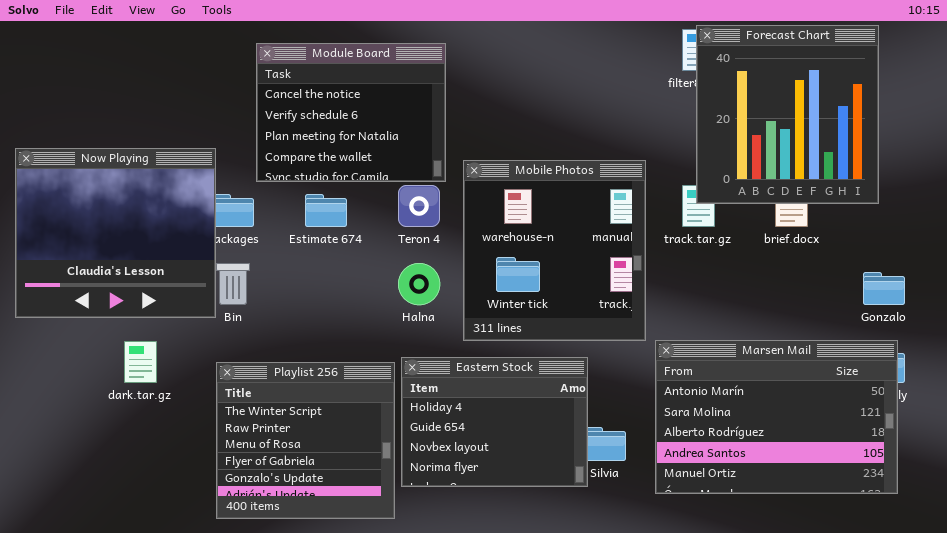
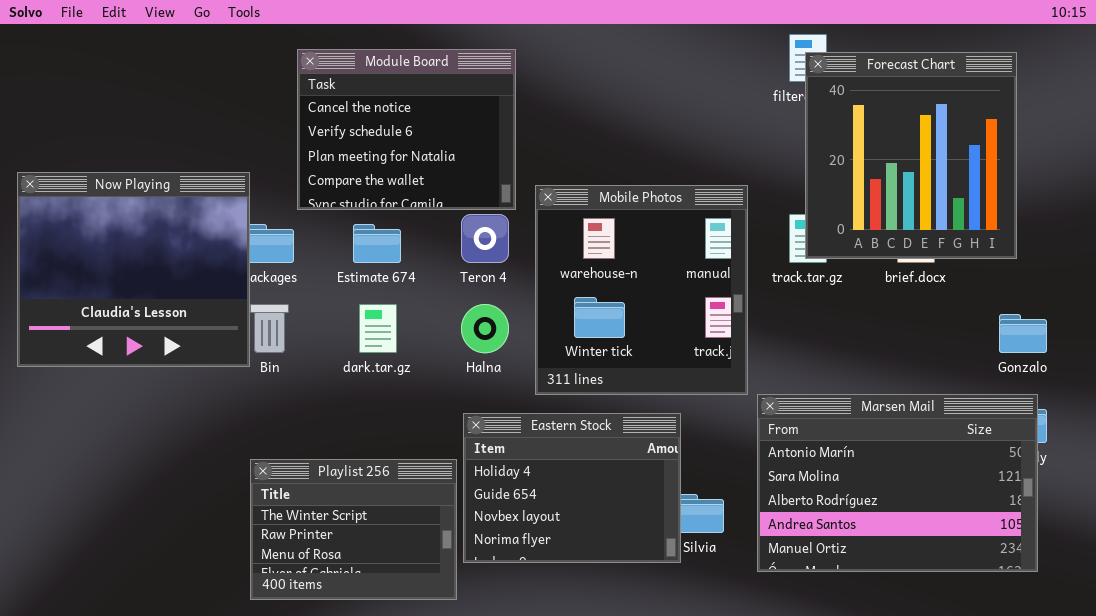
Forecast Chart: [696,25,879,204] -> [805,52,1017,259], moved
dark.tar.gz: [124,341,157,383] -> [359,304,397,353], moved
Playlist 256: [216,362,395,519] -> [250,459,457,600], resized

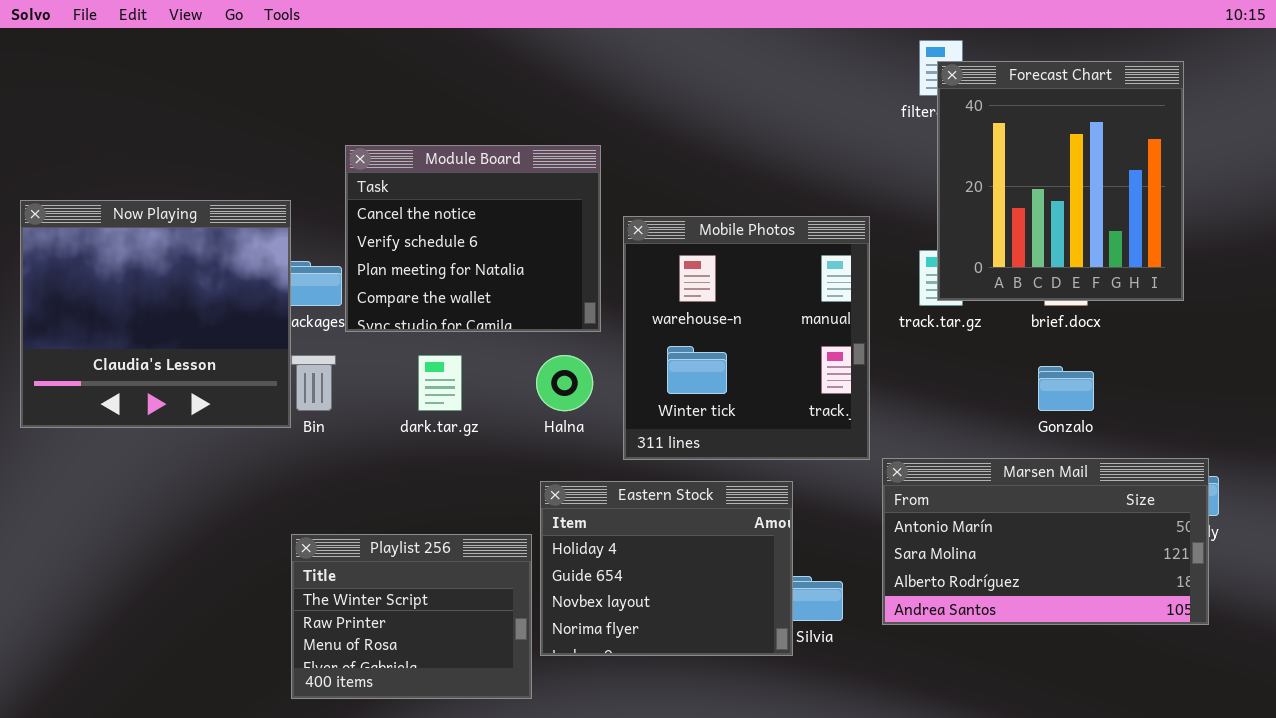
Module Board: [297,49,516,210] -> [345,145,601,332], moved
Gonzalo: [999,314,1047,353] -> [1038,366,1094,411], moved
Marsen Mail: [757,394,1038,572] -> [882,458,1209,625], resized

